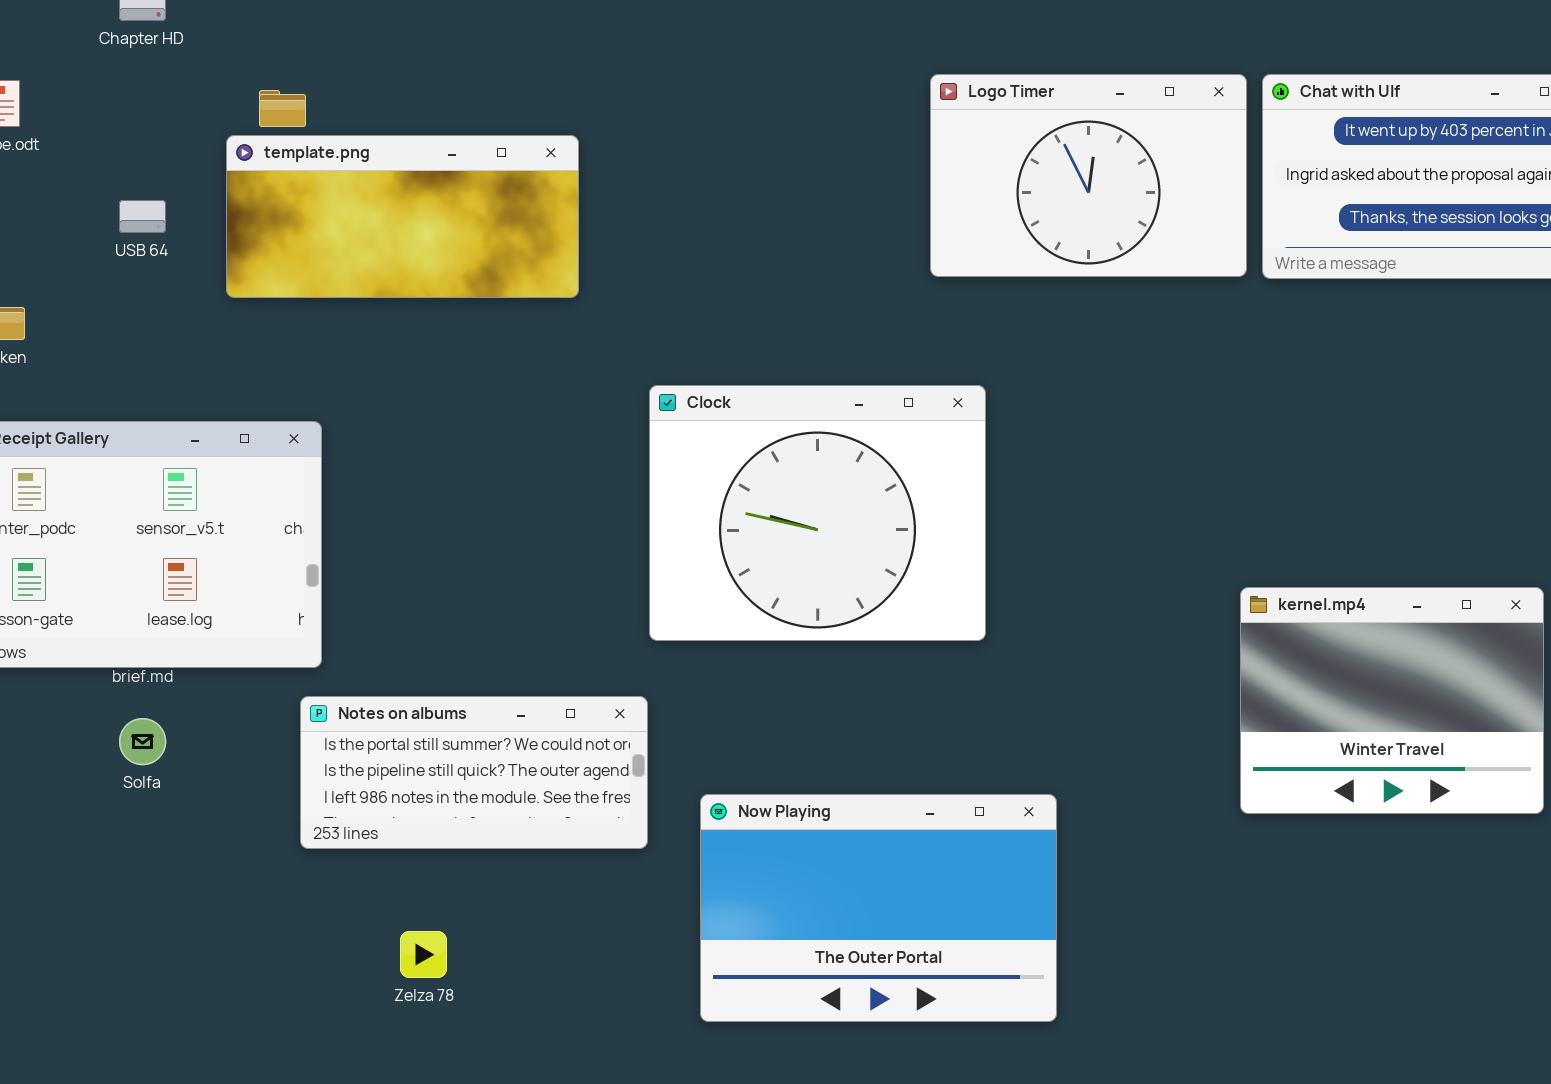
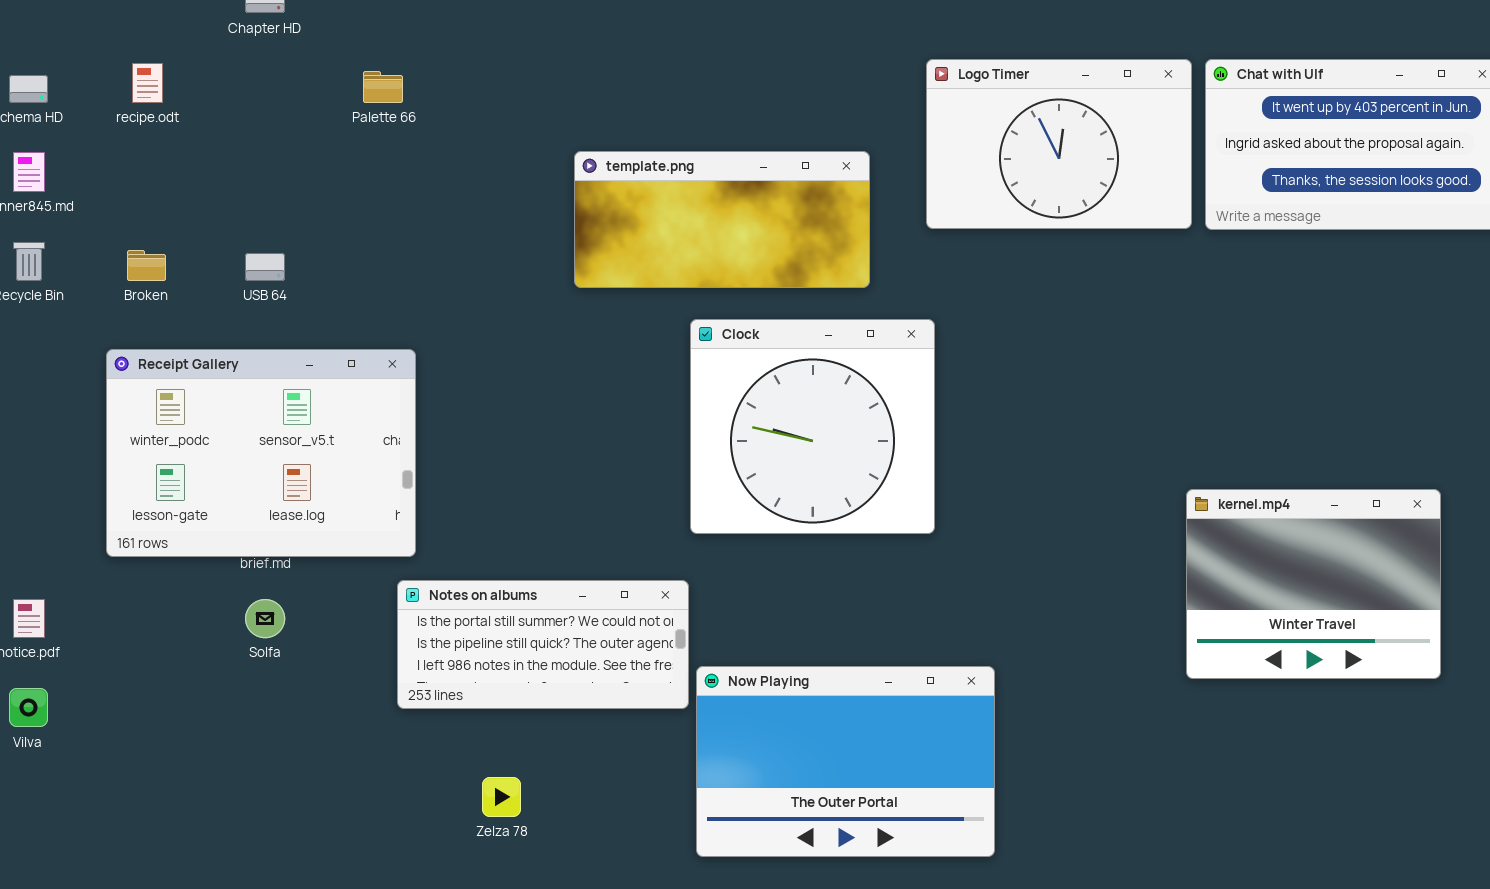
template.png: [226,135,579,298] -> [574,151,870,288], moved
USB 64: [119,200,166,233] -> [245,253,285,281], moved
Clock: [649,385,986,641] -> [690,319,935,534], resized
Now Playing: [700,794,1057,1022] -> [696,666,995,857], moved

